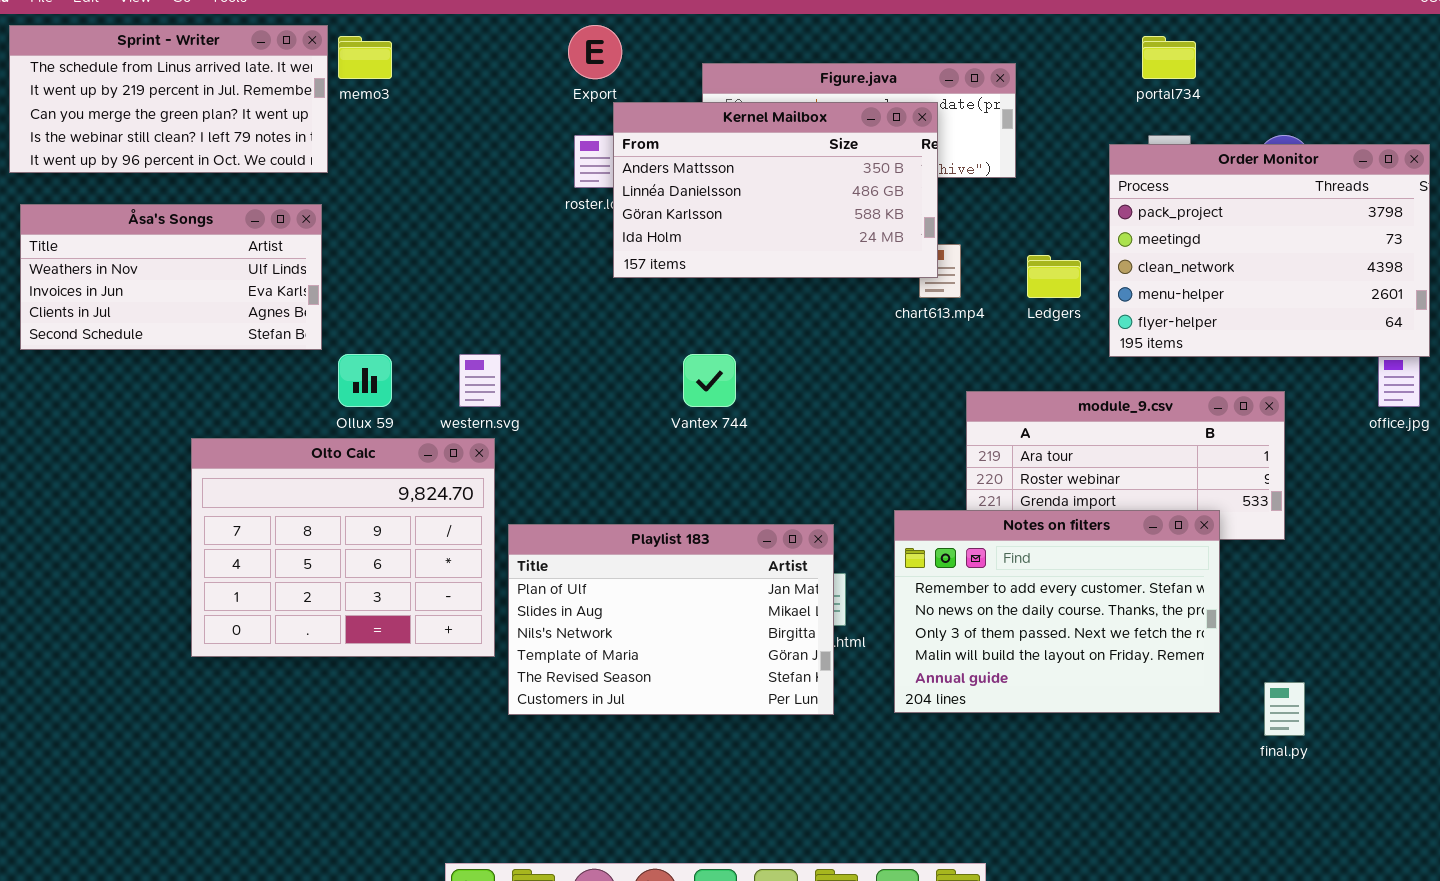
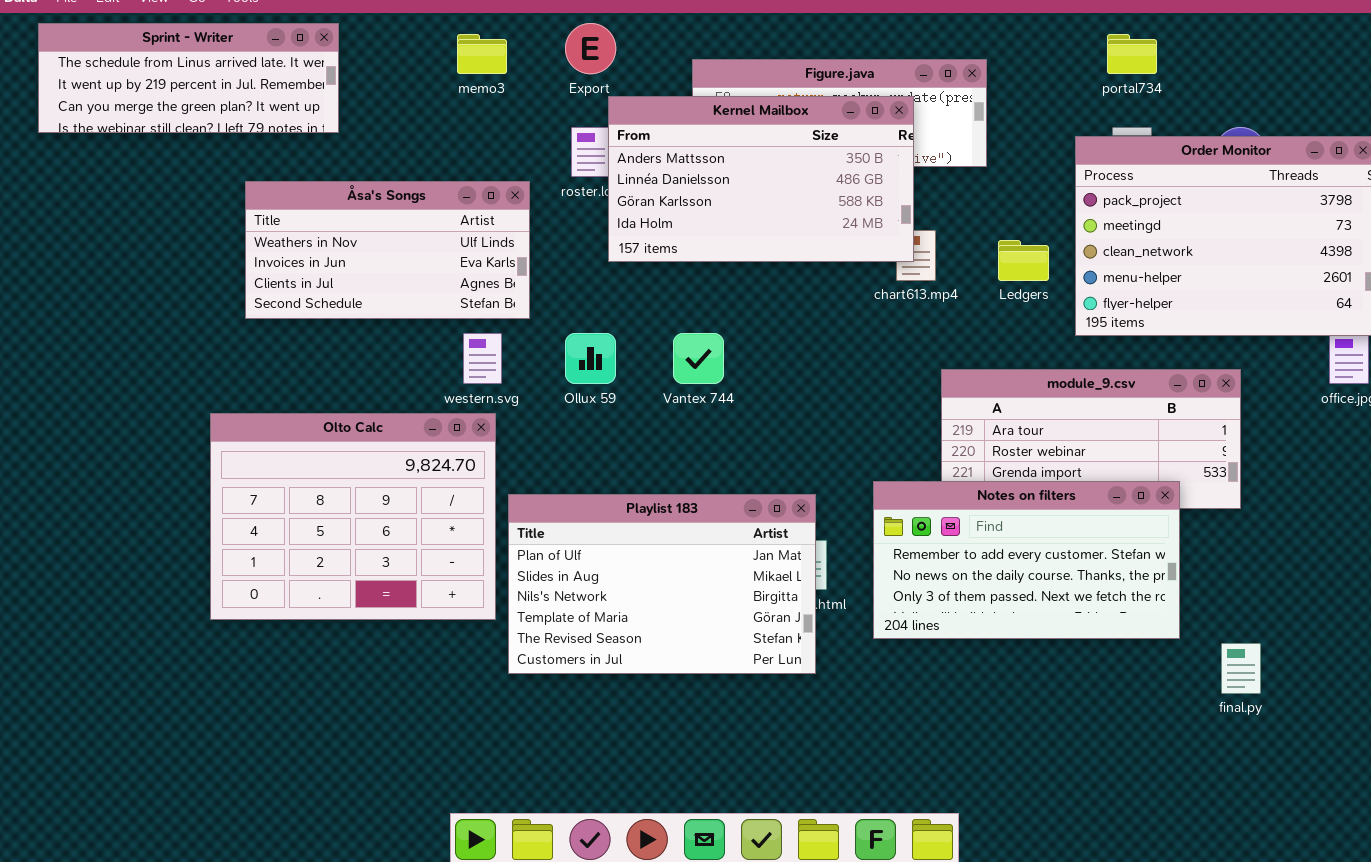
Sprint - Writer: [9,25,328,173] -> [38,23,339,133], resized
memo3: [338,36,392,79] -> [457,34,507,74], moved
Åsa's Songs: [20,204,322,350] -> [245,181,530,319], moved
Ollux 59: [338,354,392,407] -> [565,333,616,384], moved
Notes on filters: [894,510,1220,713] -> [873,481,1180,639], resized

